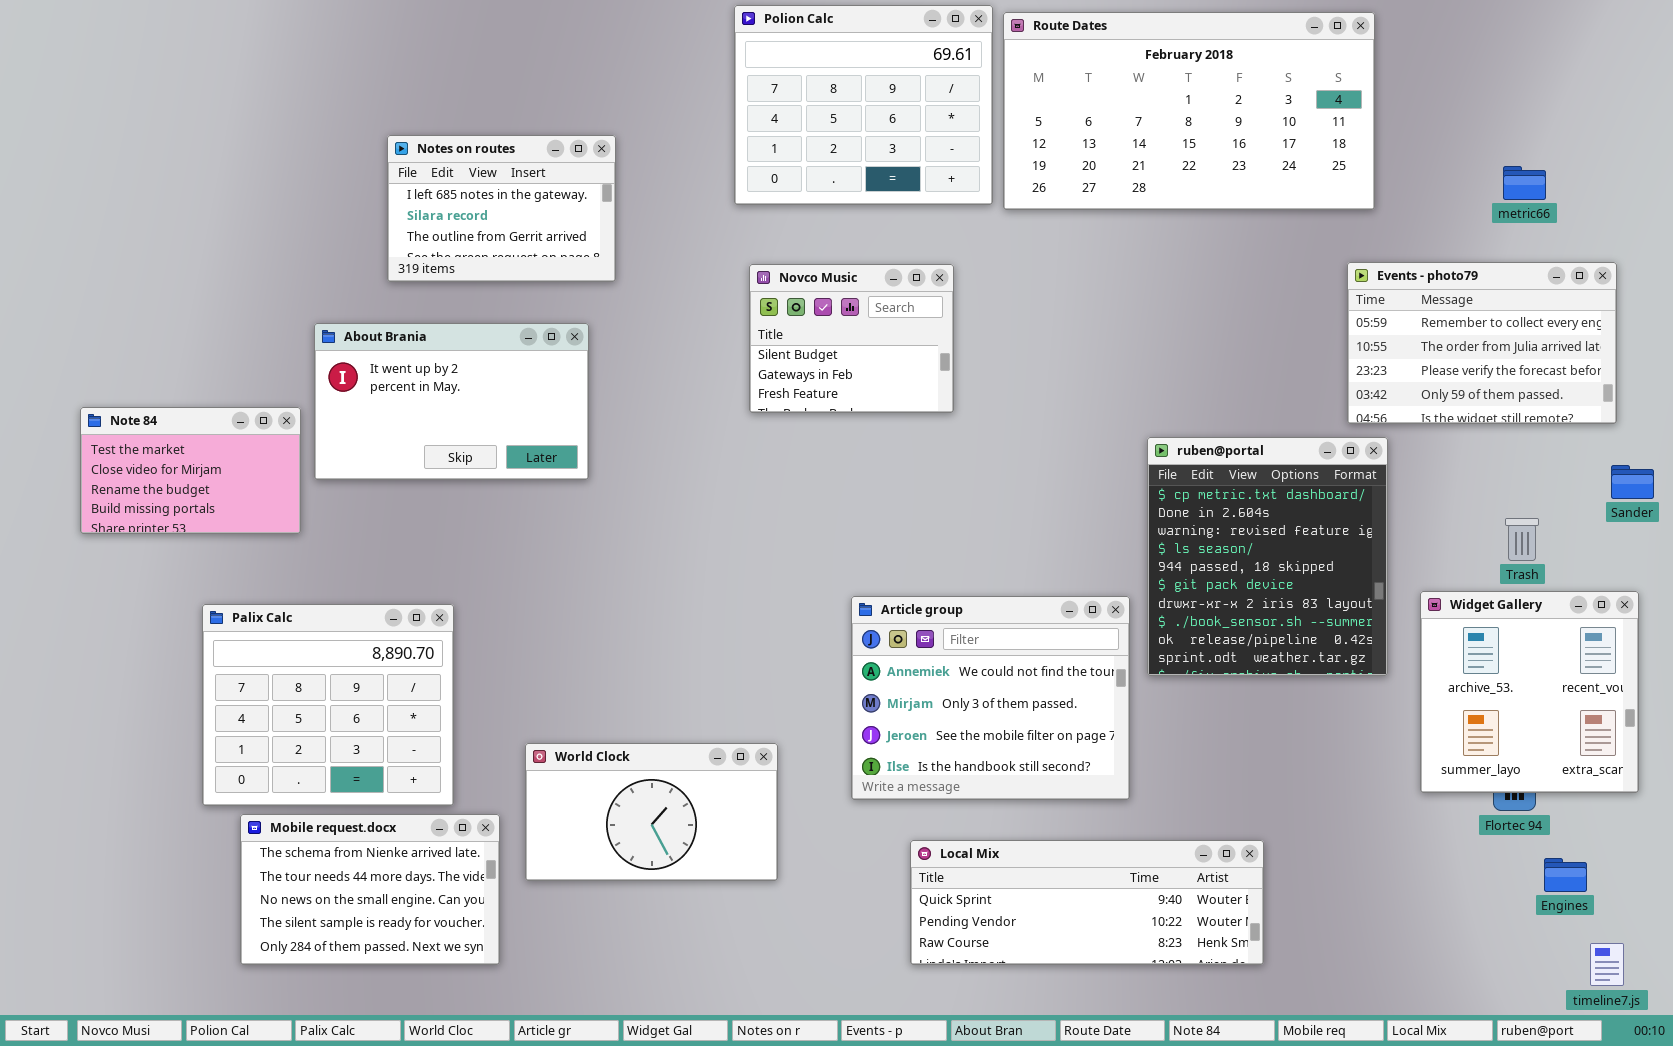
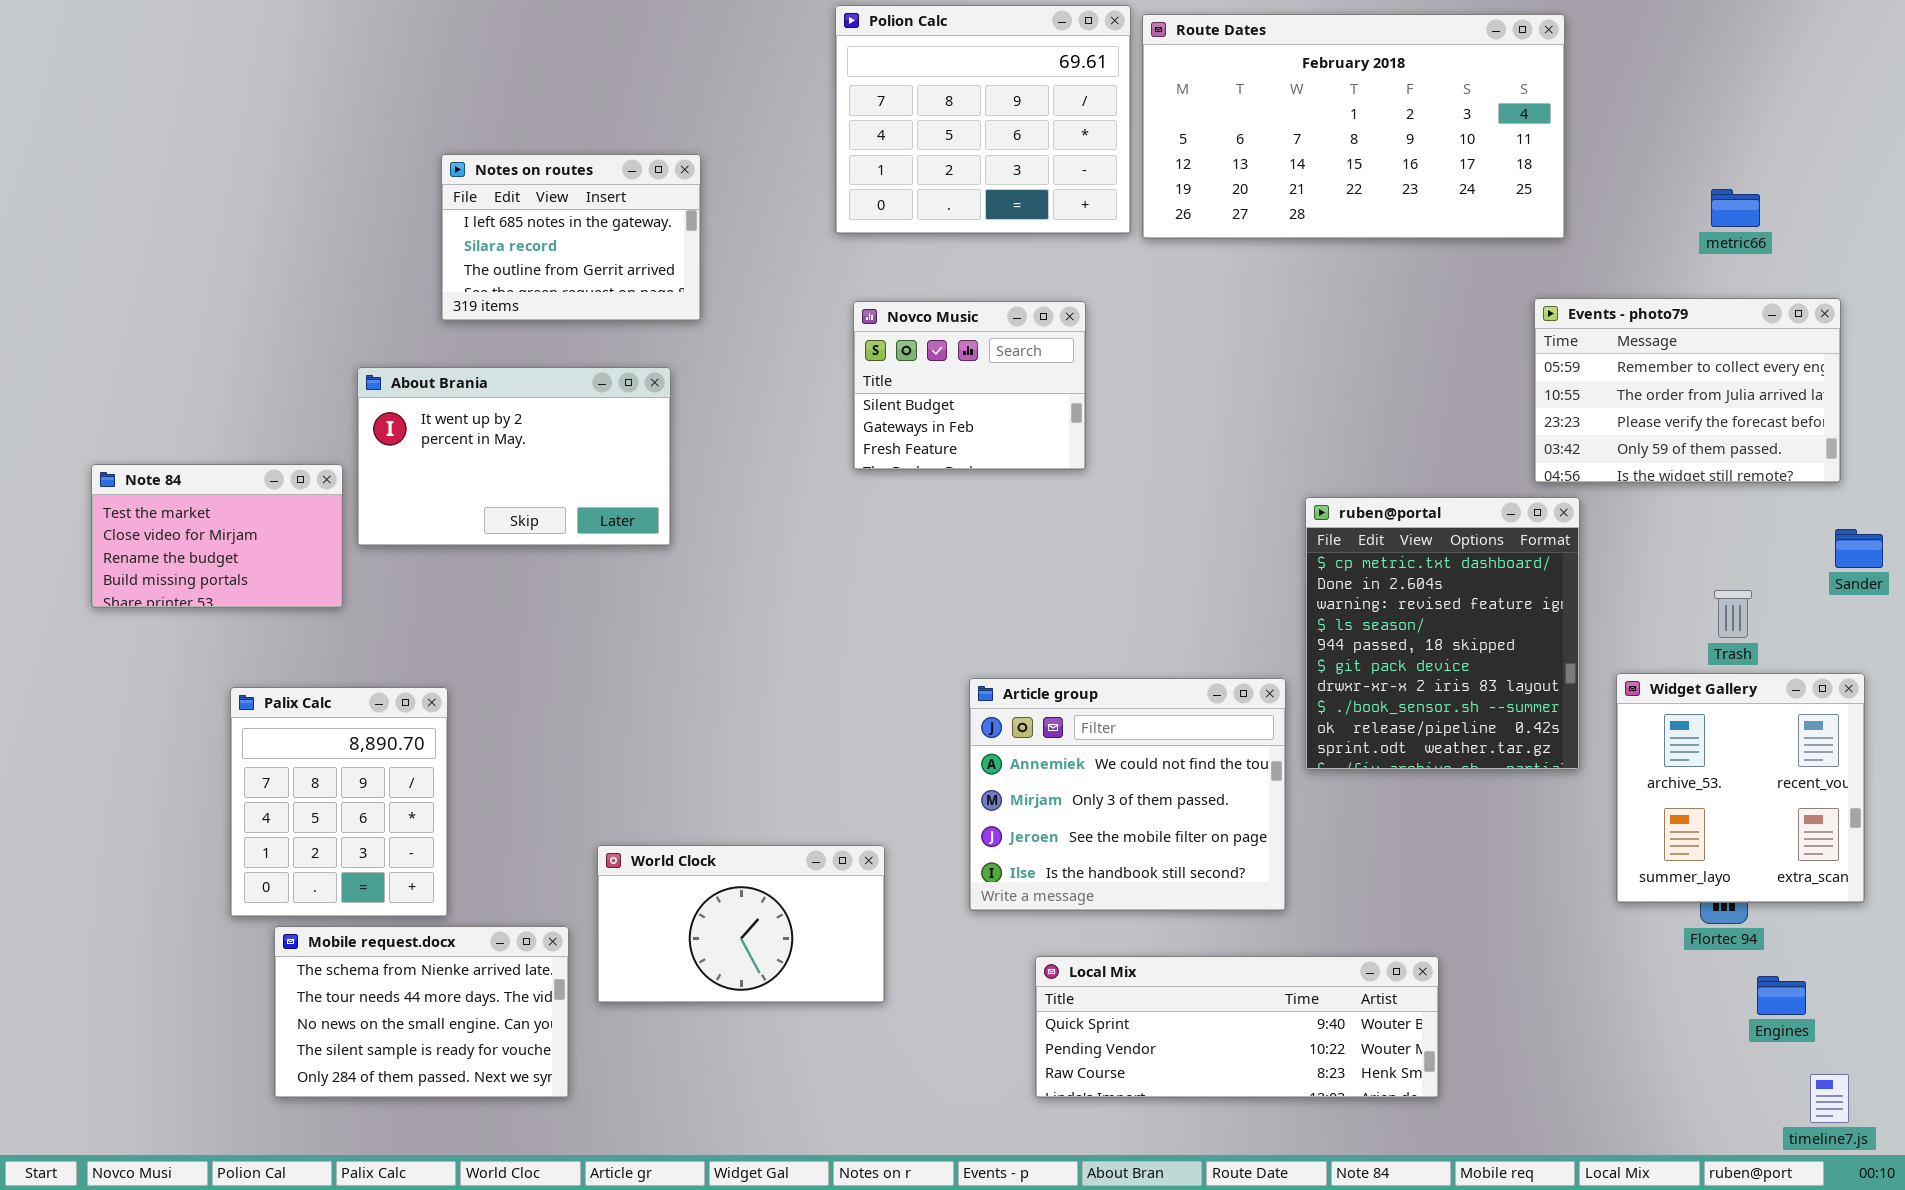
Palix Calc: [202,604,454,806] -> [230,687,448,917], resized

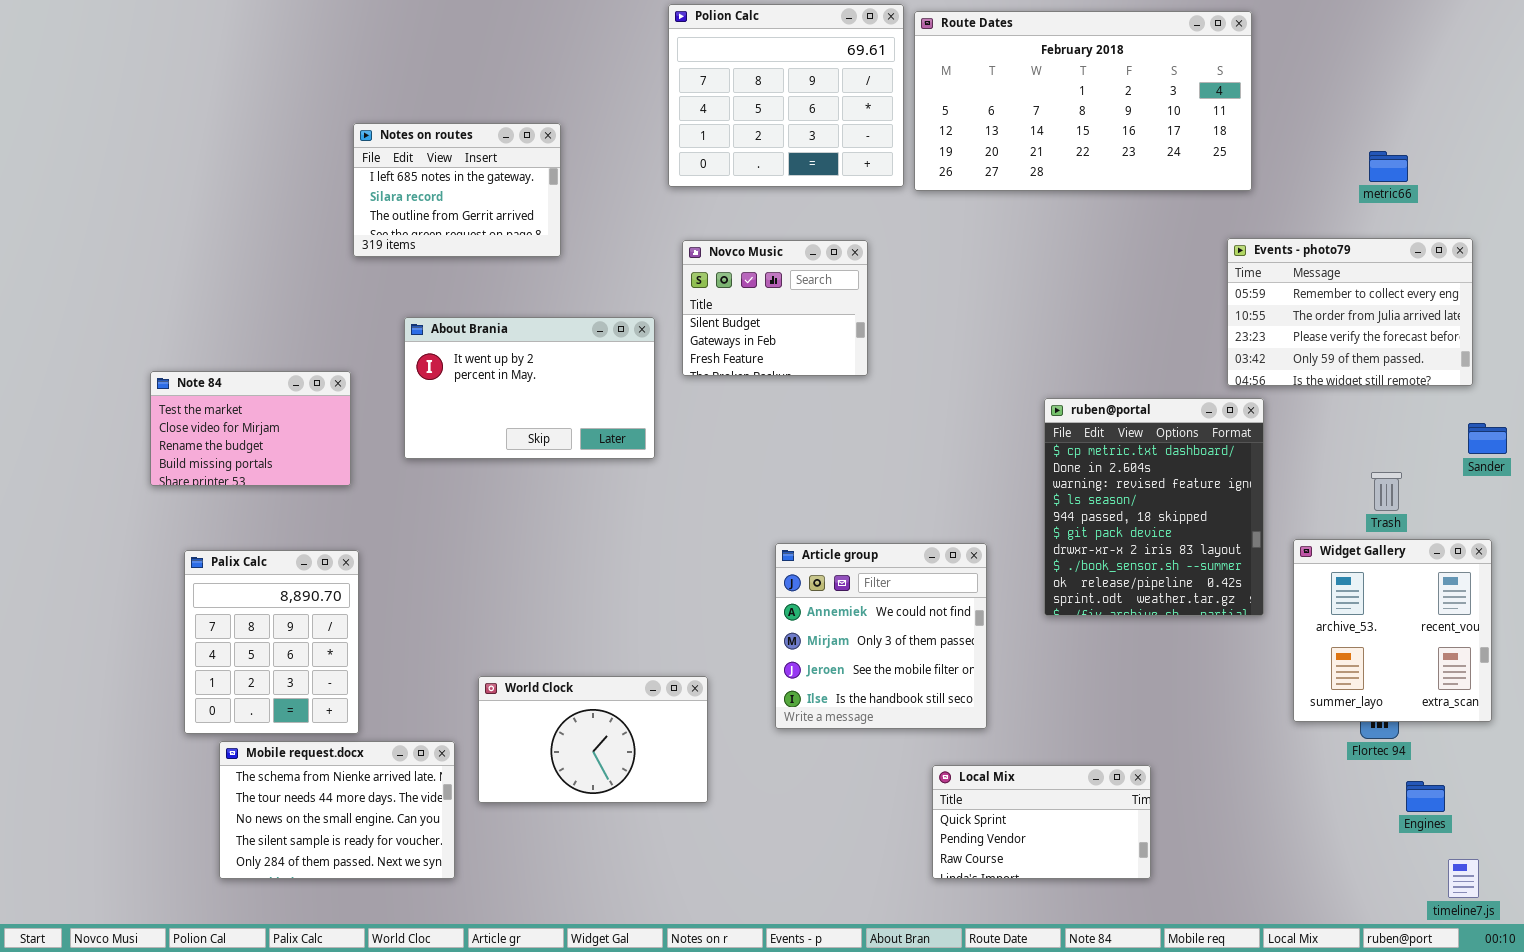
About Brania: [357,367,671,546] -> [404,317,655,459], moved
Note 84: [91,464,343,608] -> [150,371,351,486], moved
Article group: [969,678,1286,911] -> [775,543,987,729], resized
Local Mix: [1035,956,1439,1098] -> [932,765,1151,879], resized

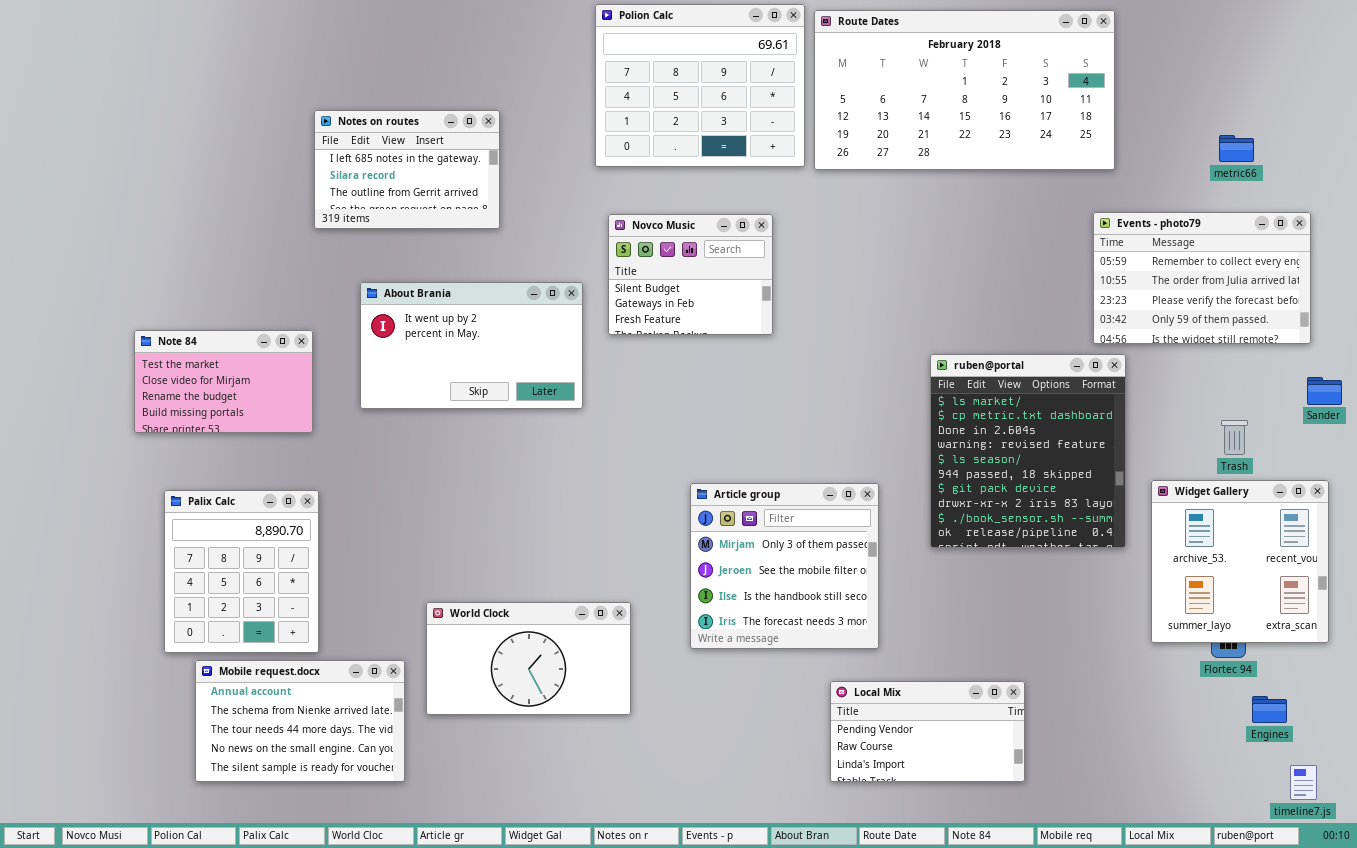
ruben@portal: [1044,398,1264,616] -> [930,354,1126,548], scrolled up 1 row
Article group: [775,543,987,729] -> [690,483,879,649], scrolled down 1 row
Mobile request.docx: [219,741,455,879] -> [195,660,405,782], scrolled up 1 row
Local Mix: [932,765,1151,879] -> [830,681,1025,782], scrolled down 1 row

